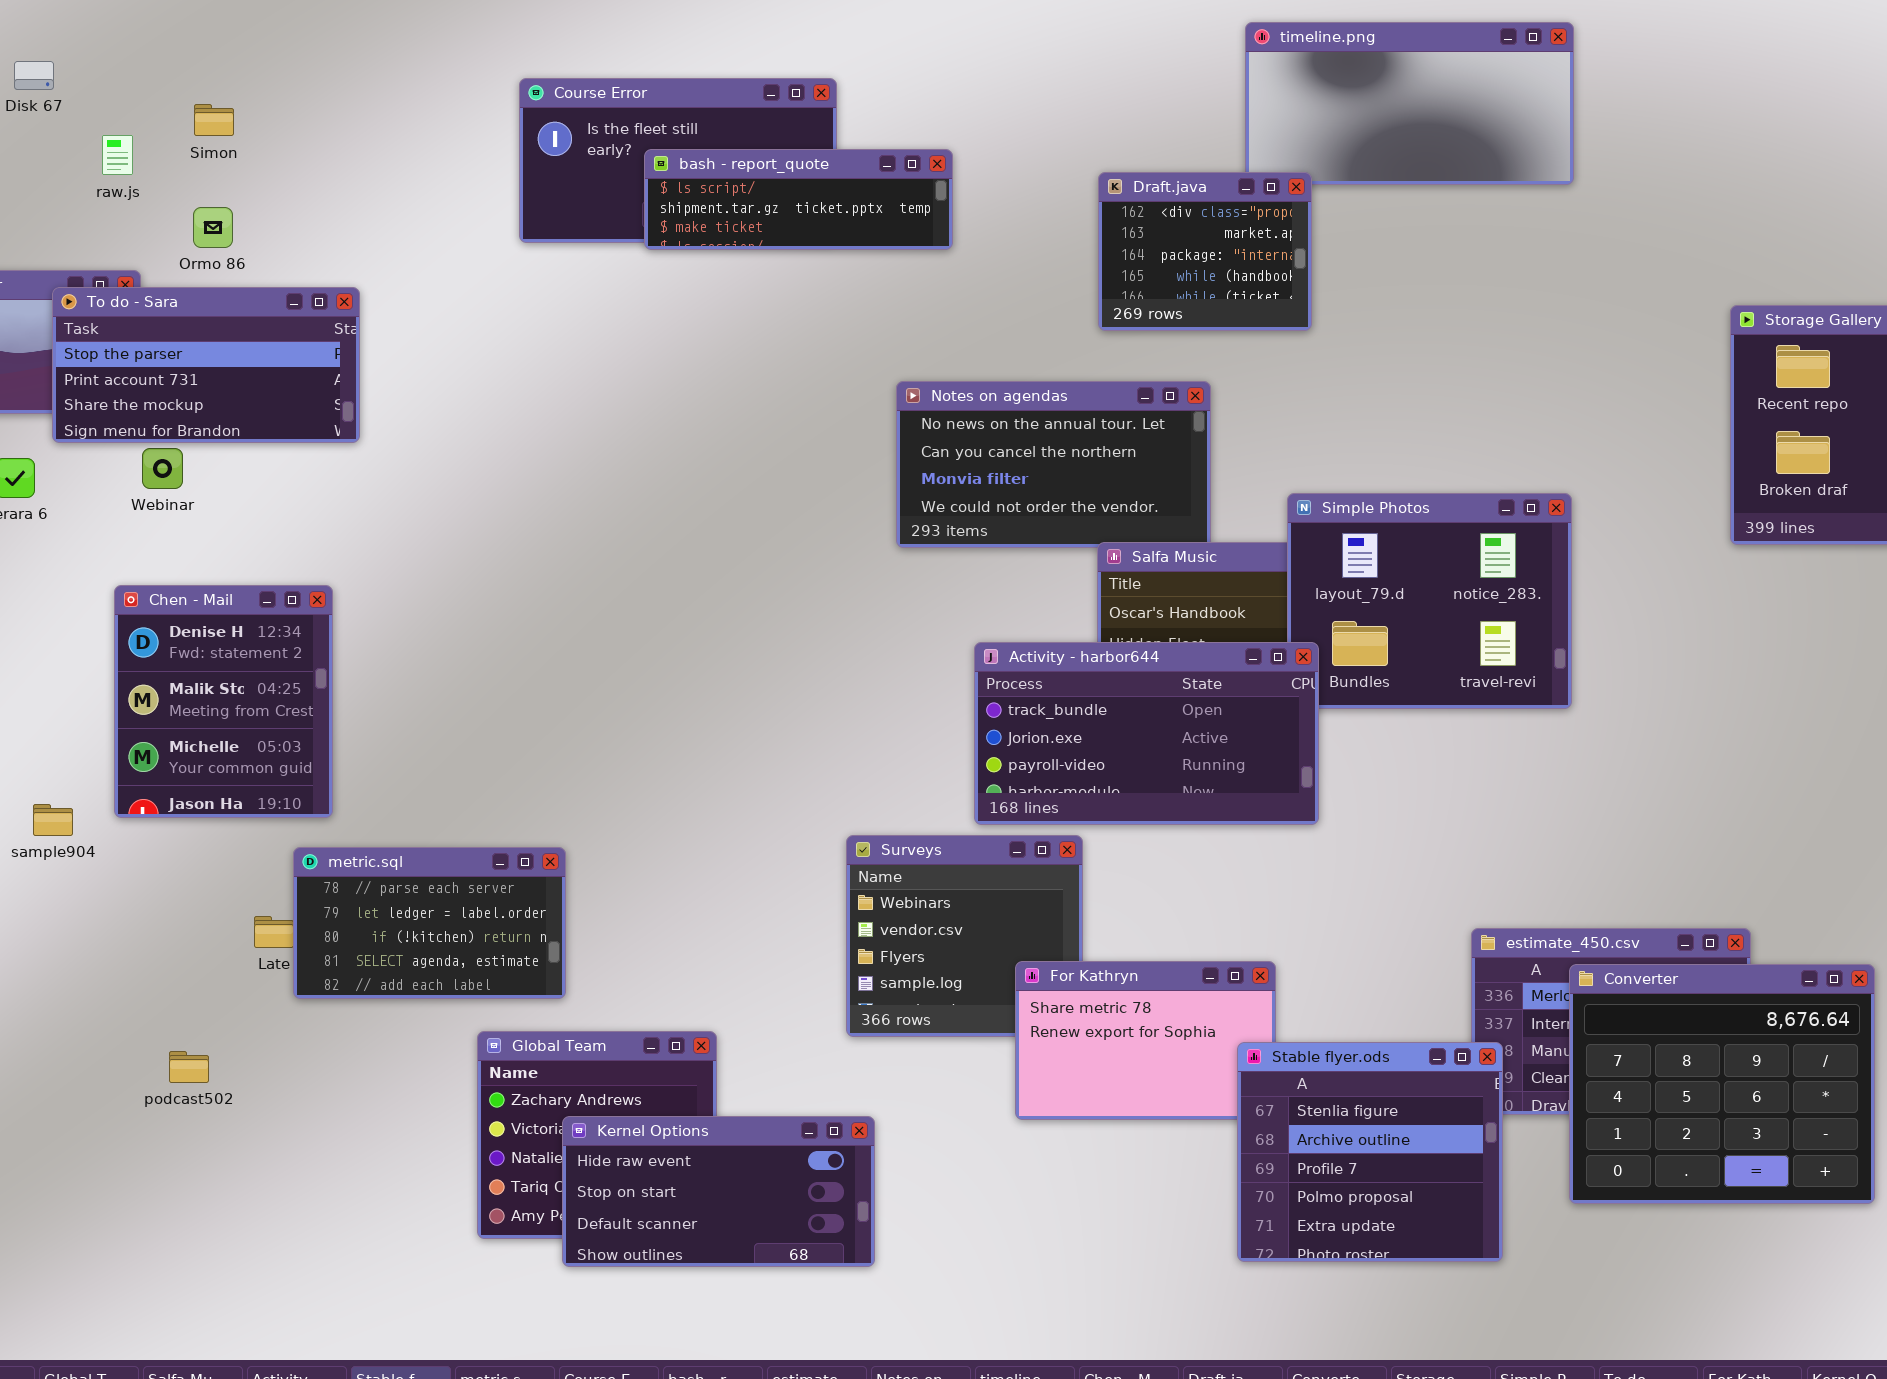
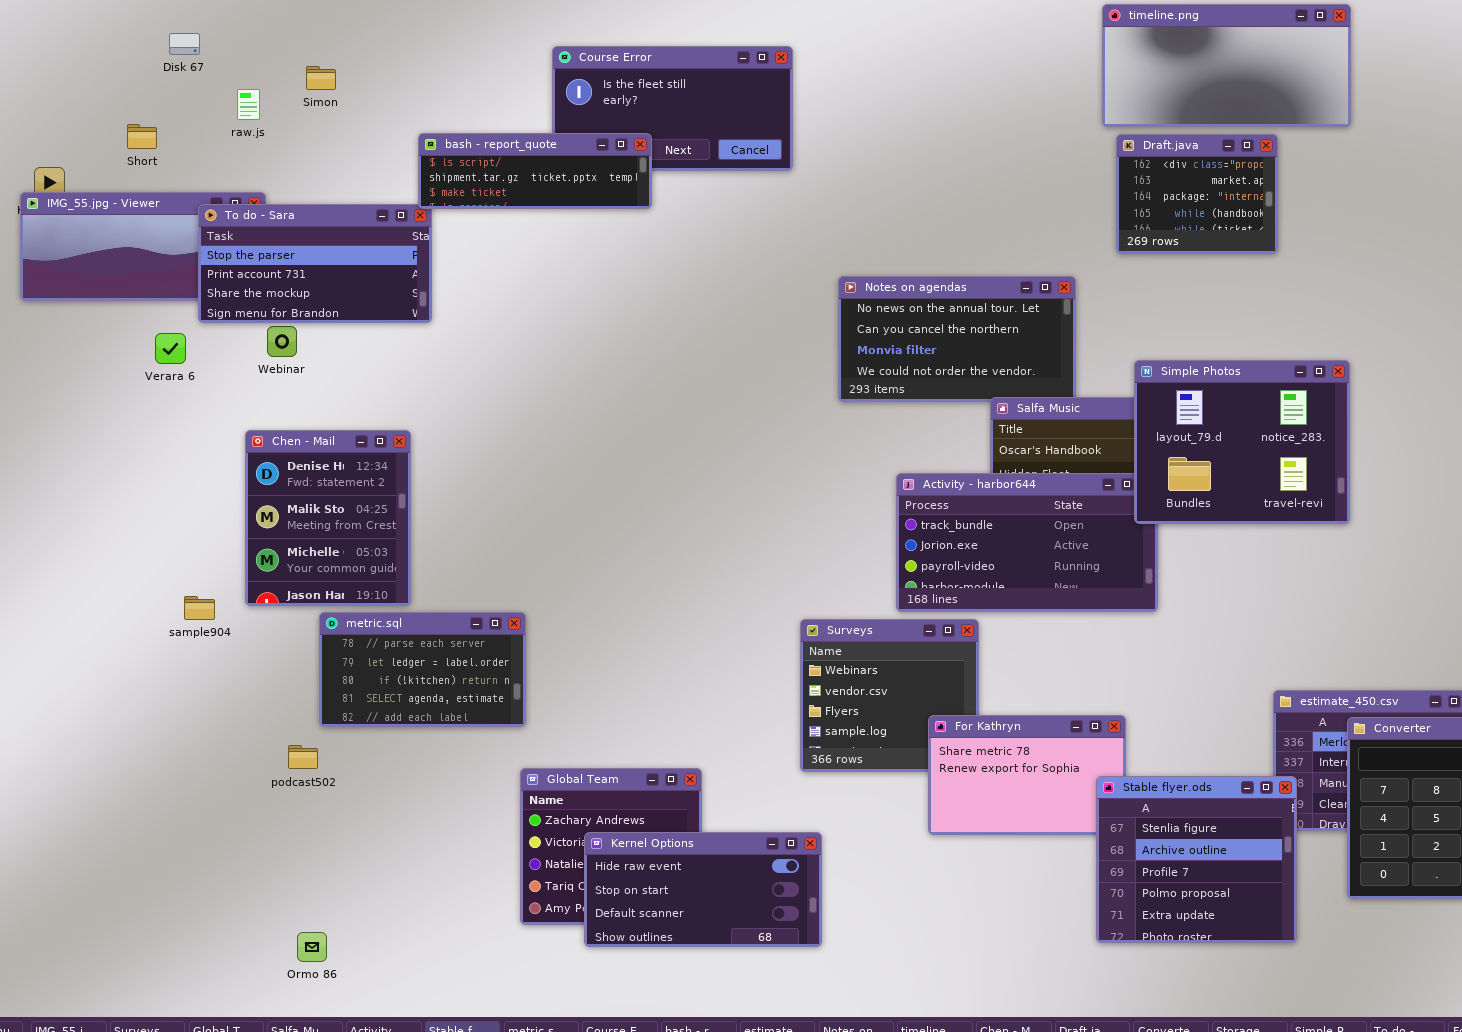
bash - report_quote: [644,149,953,250] -> [418,133,652,209], moved
Draft.java: [1098,172,1312,331] -> [1116,134,1278,254], moved
Ormo 86: [193,207,233,248] -> [297,932,327,962], moved
Simple Photos: [1287,493,1572,709] -> [1134,360,1350,524], raised
metric.sql: [293,847,566,999] -> [319,612,526,727], moved
podcast502: [169,1051,209,1083] -> [288,745,318,769], moved

